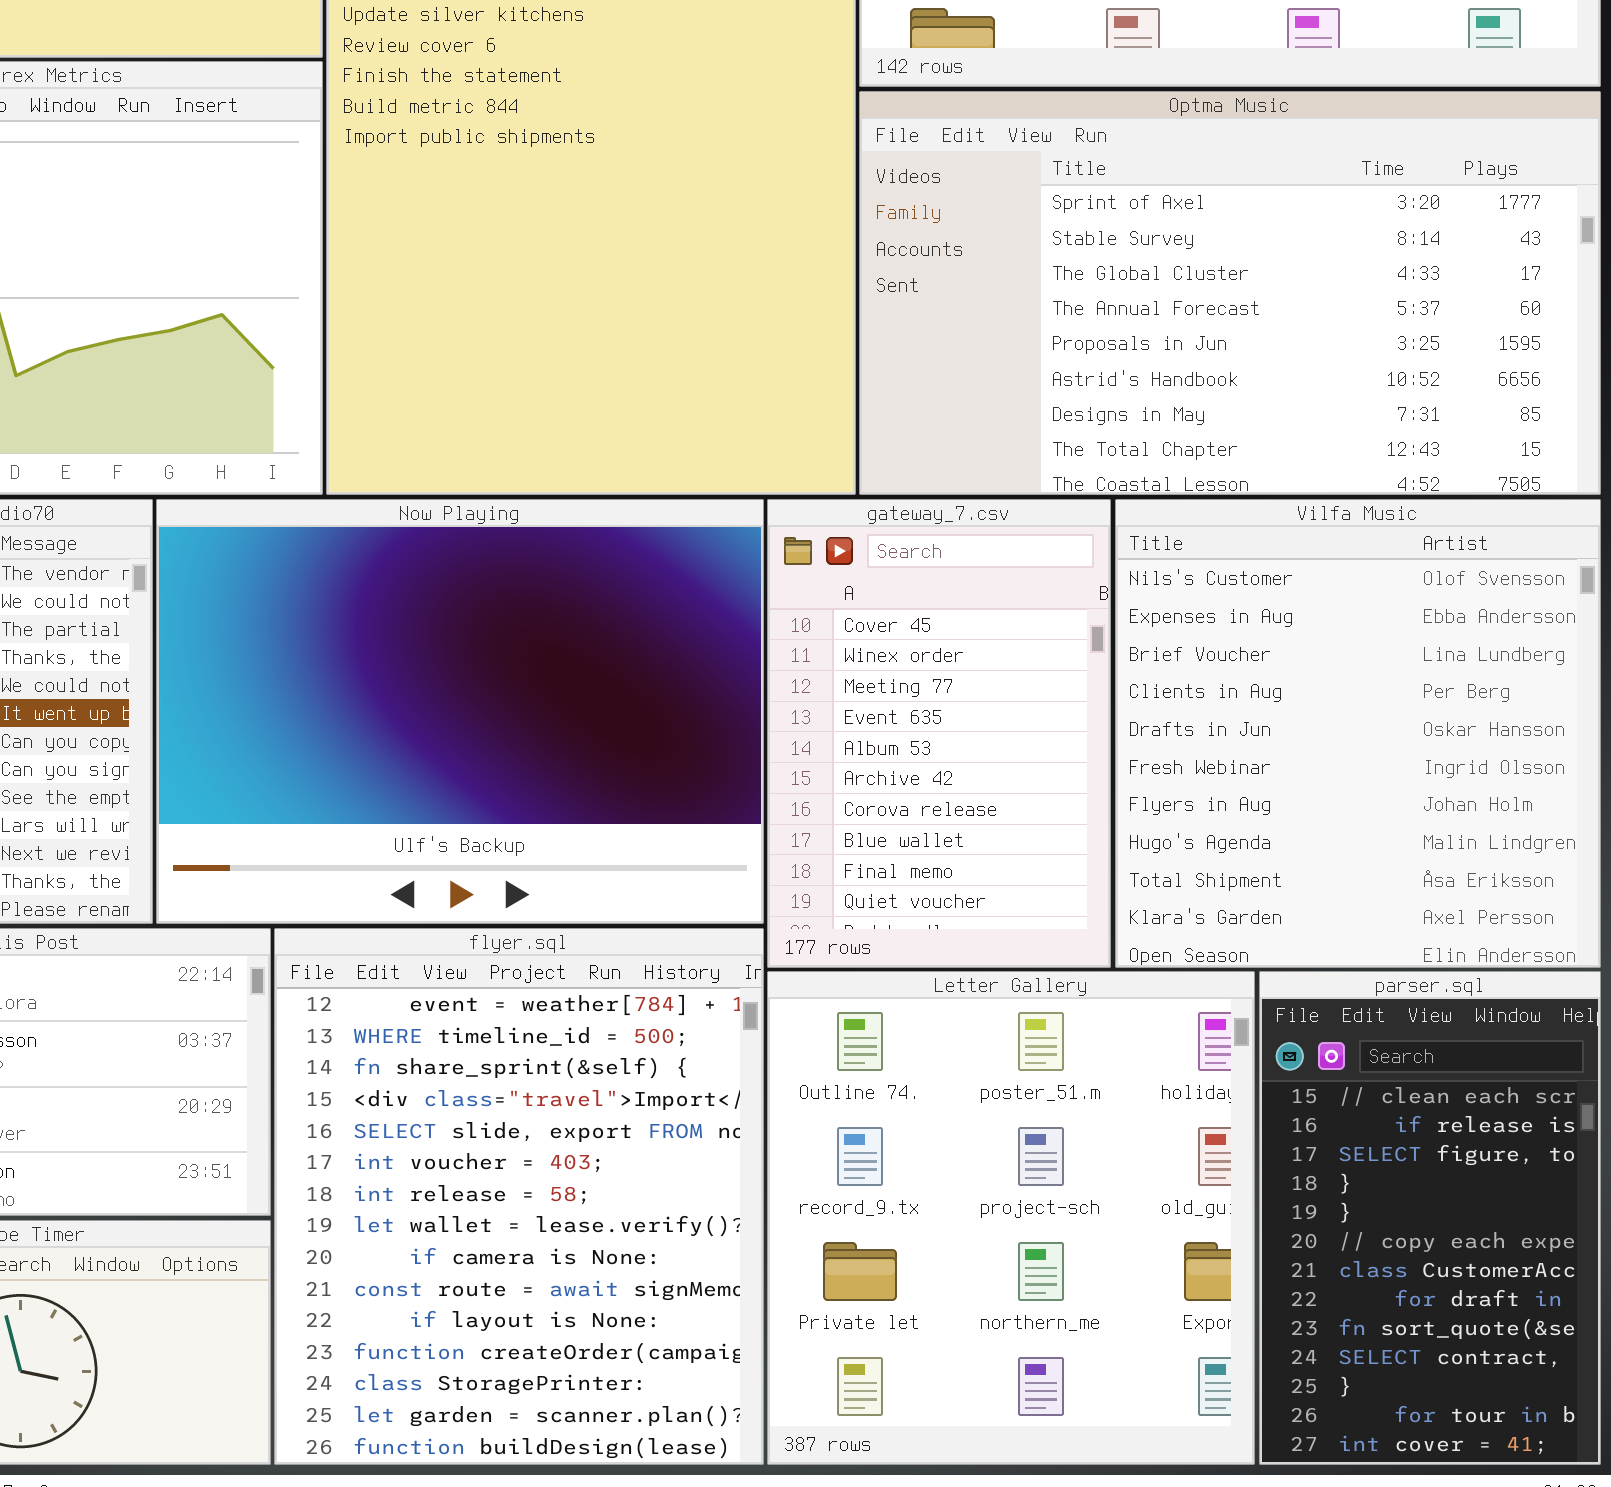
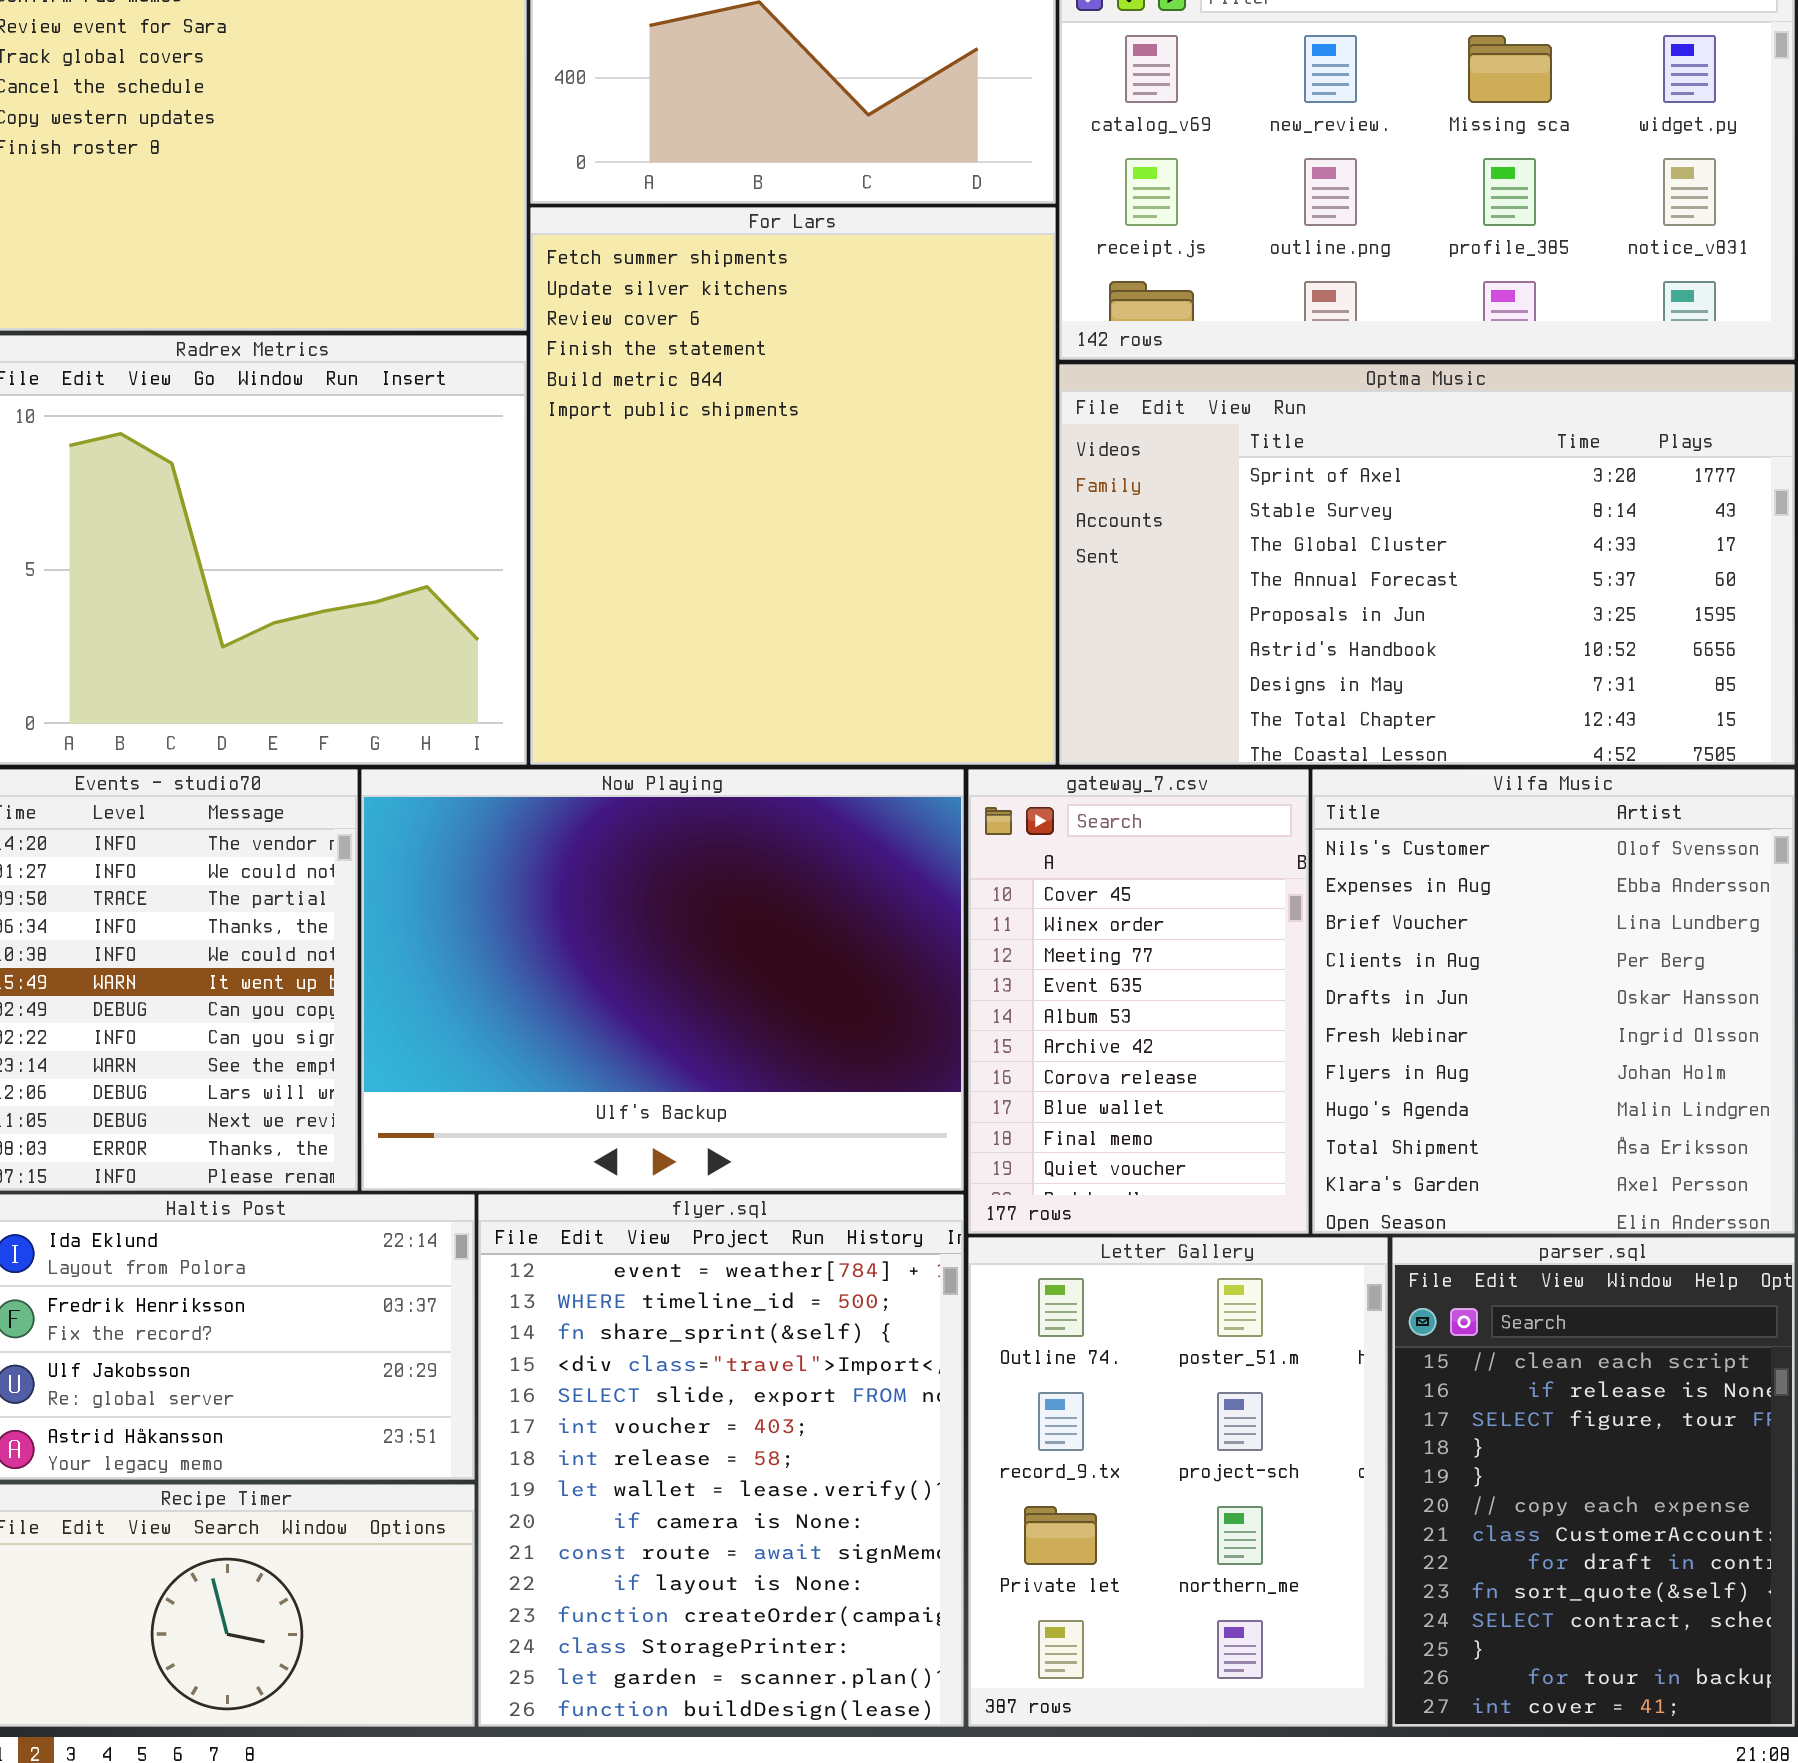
Letter Gallery: [767,971,1255,1465] -> [968,1237,1388,1727], resized
parser.sql: [1259,971,1601,1465] -> [1392,1237,1795,1727], resized

